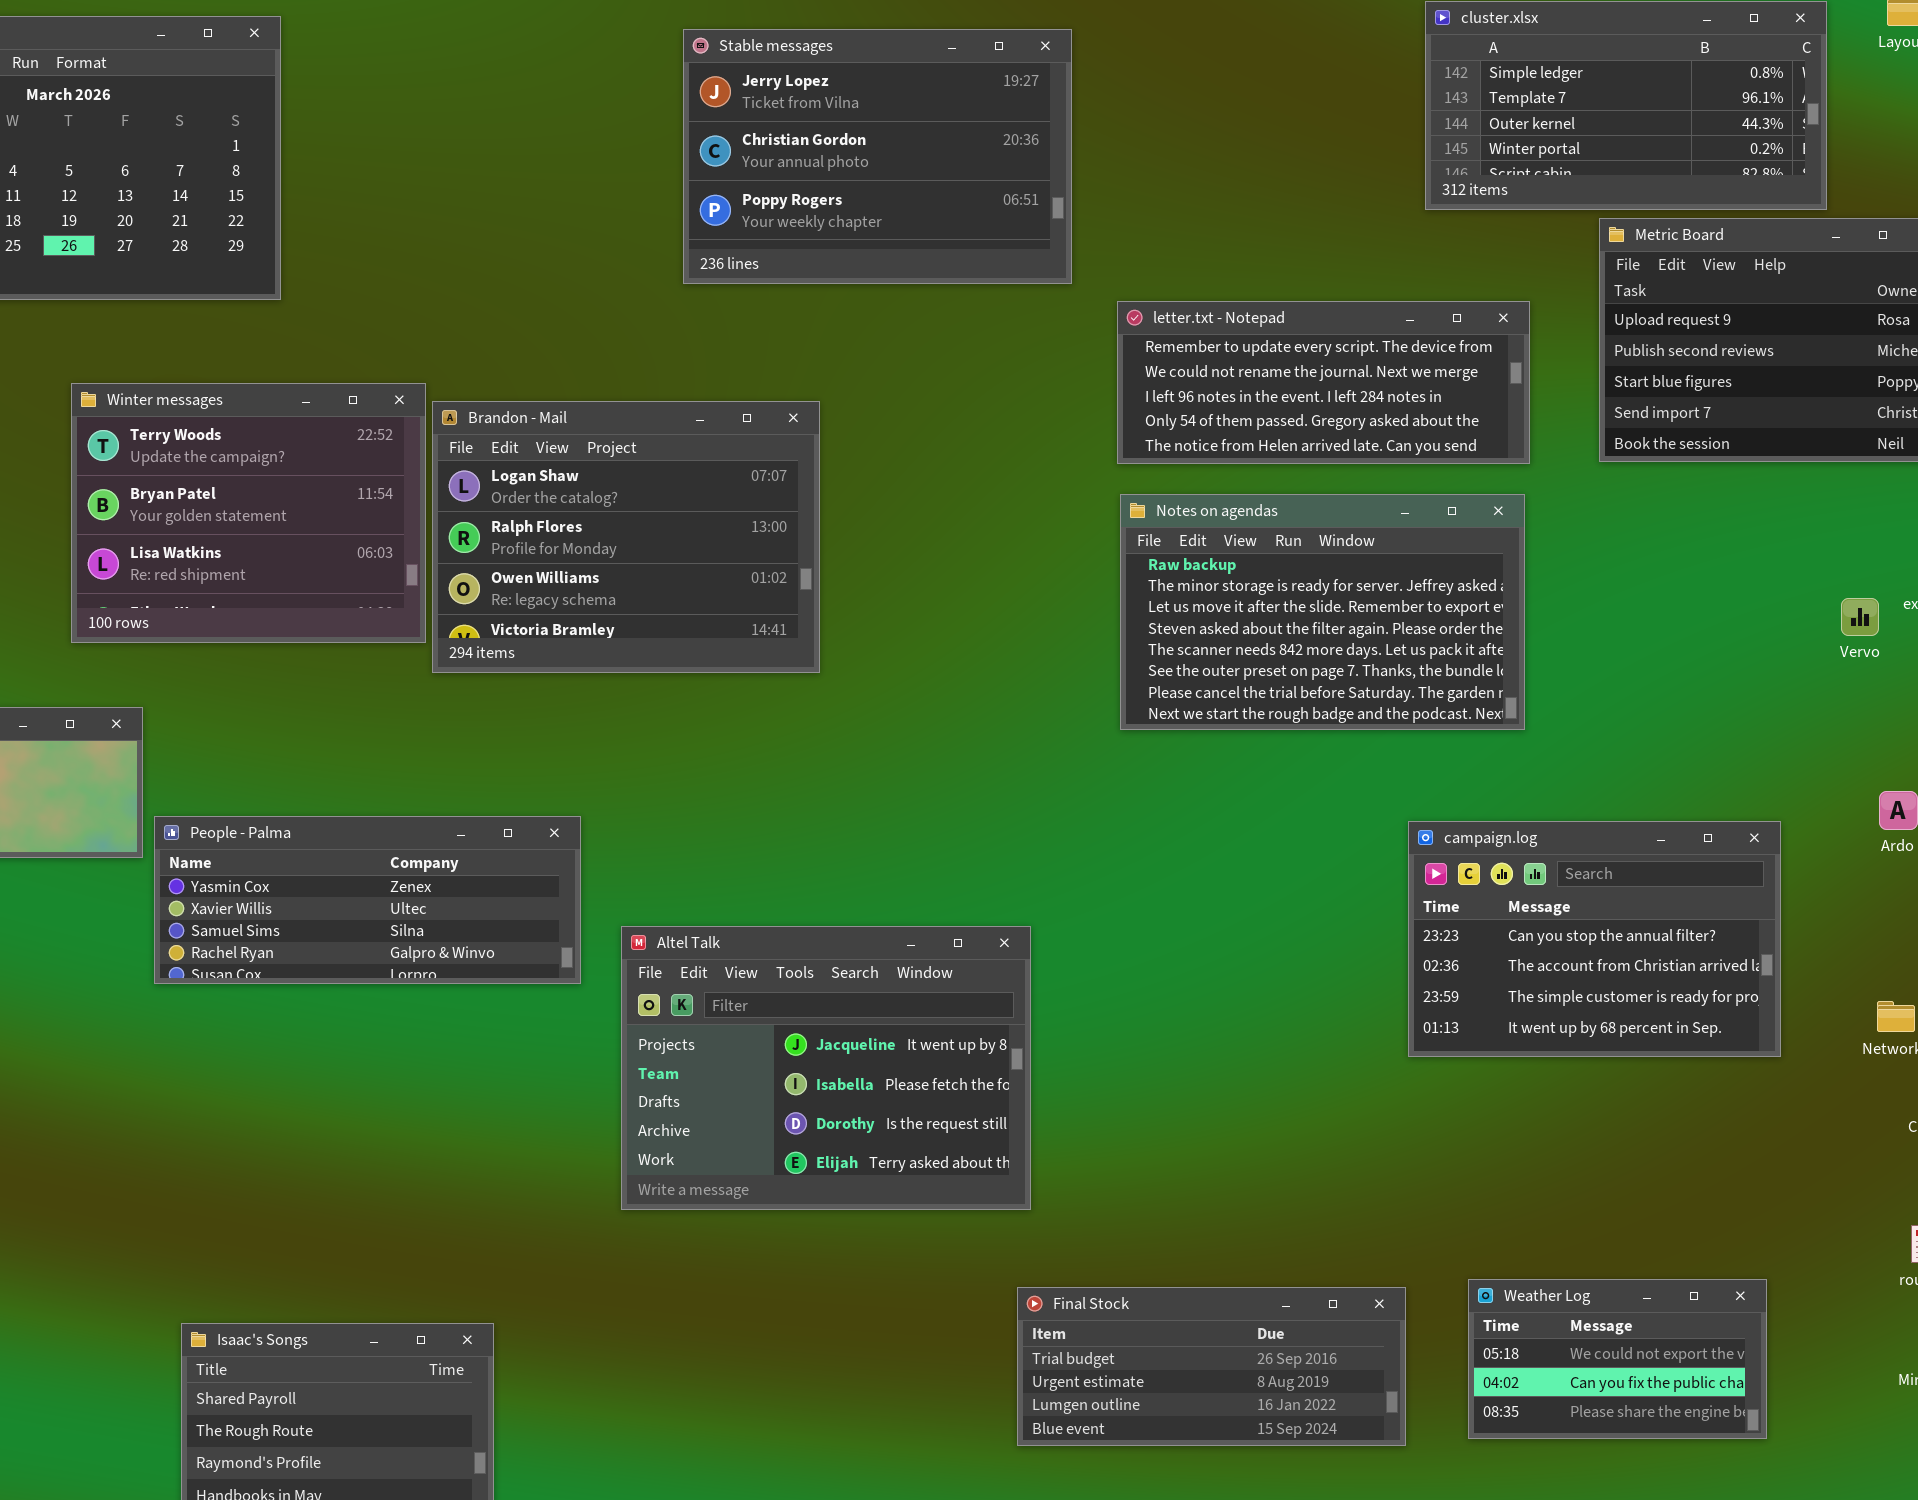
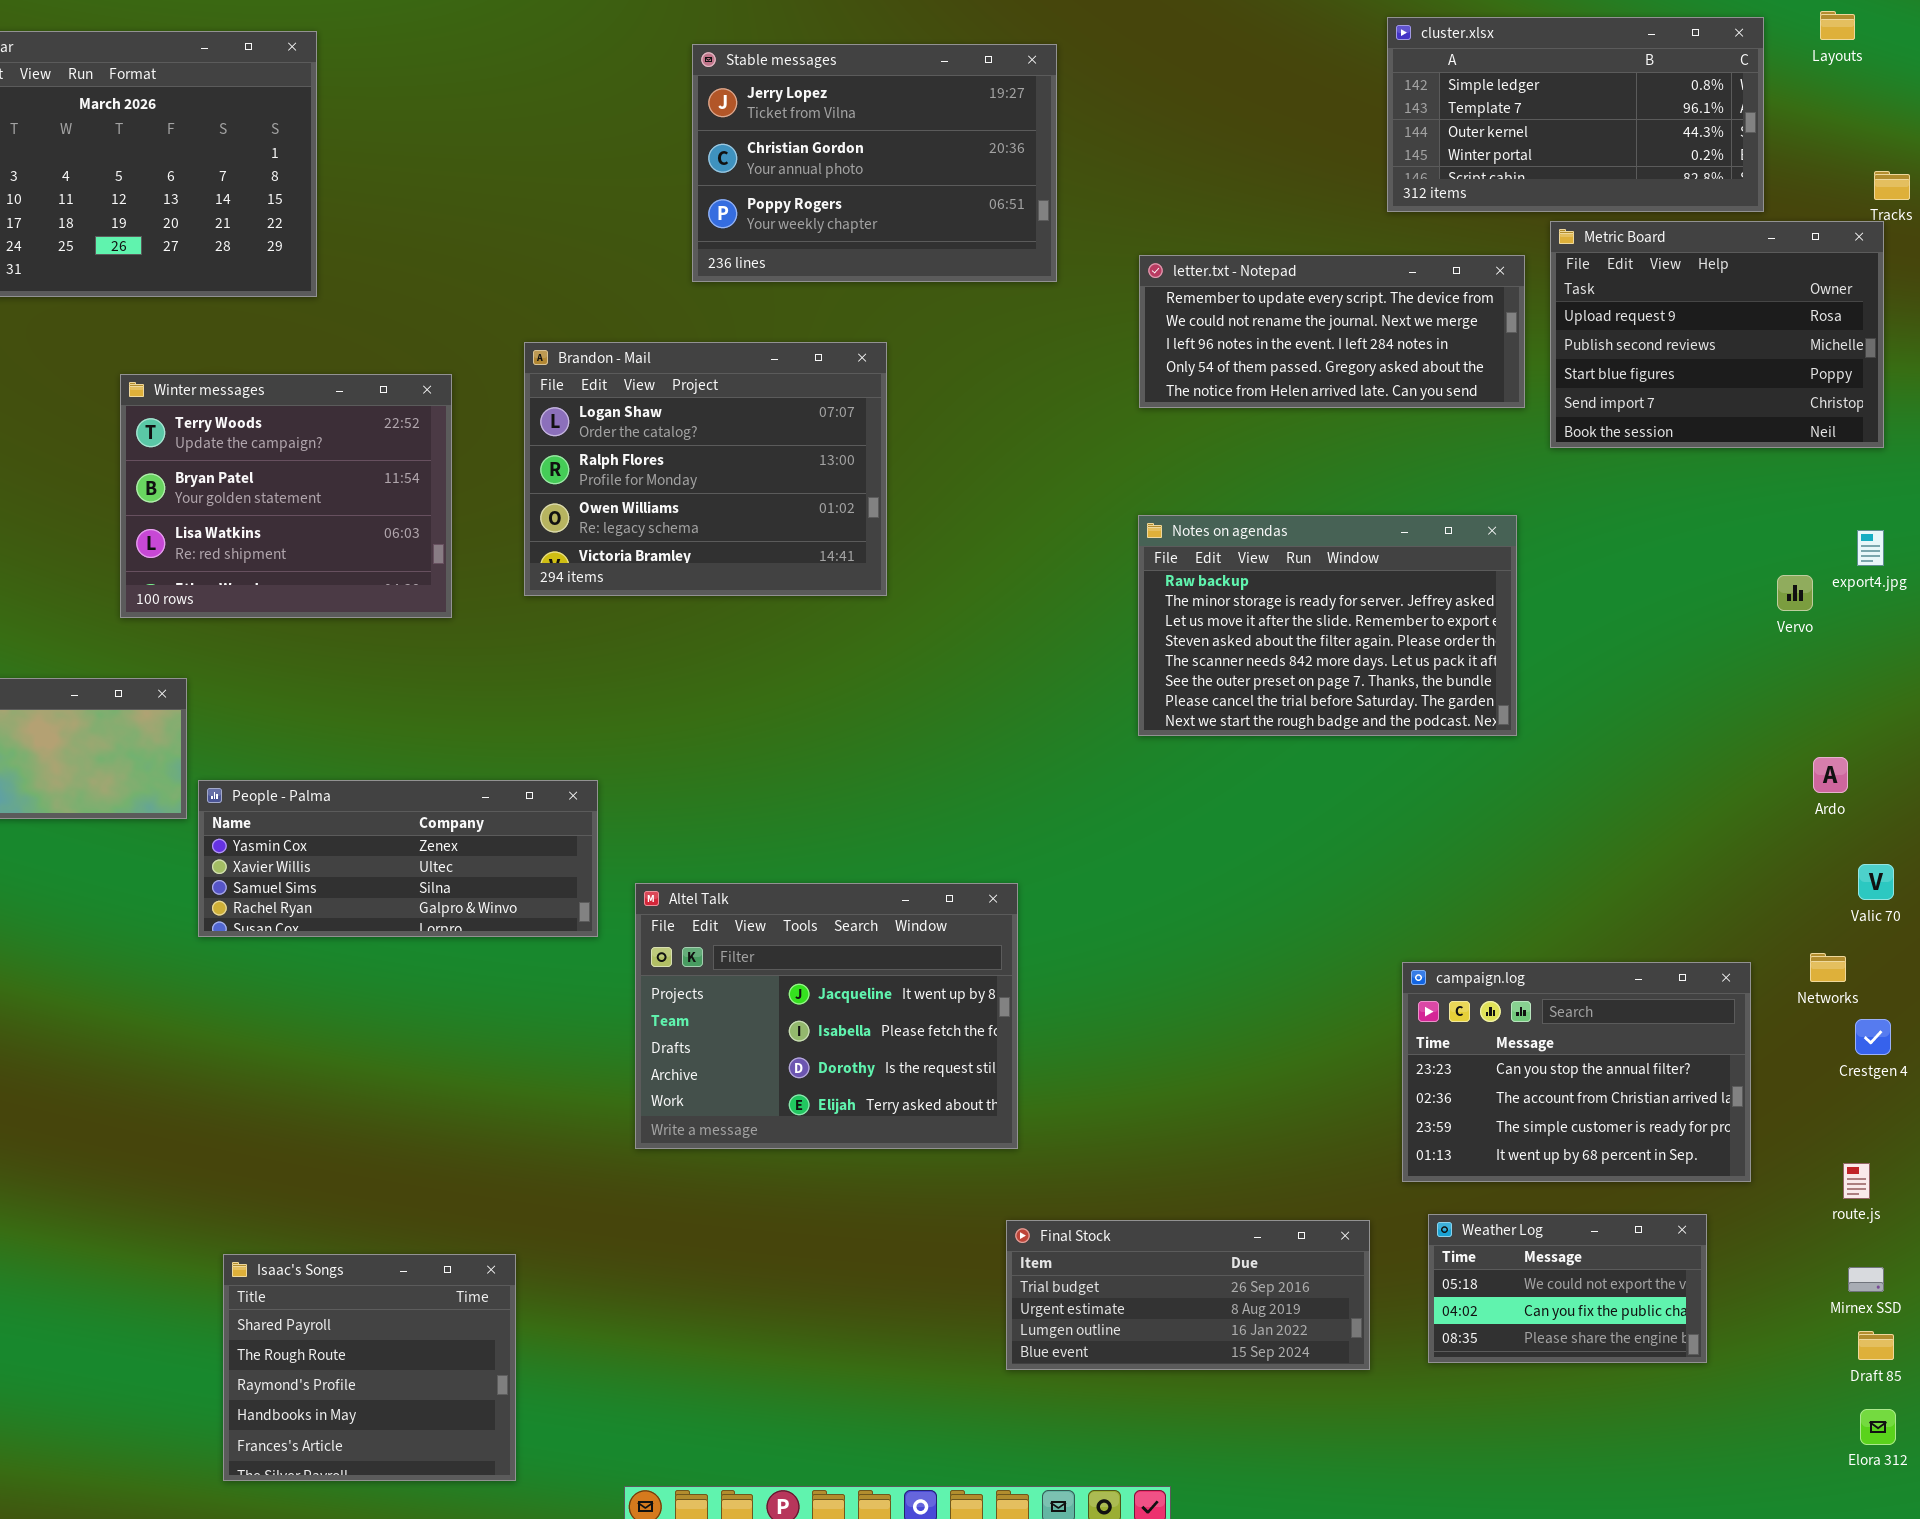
letter.txt - Notepad: [1117,301,1530,464] -> [1139,255,1525,408], moved
Brandon - Mail: [432,401,820,673] -> [524,342,887,596], moved
Notes on agendas: [1120,494,1525,730] -> [1138,515,1517,736], moved
campaign.log: [1408,821,1781,1057] -> [1402,962,1751,1182], moved

